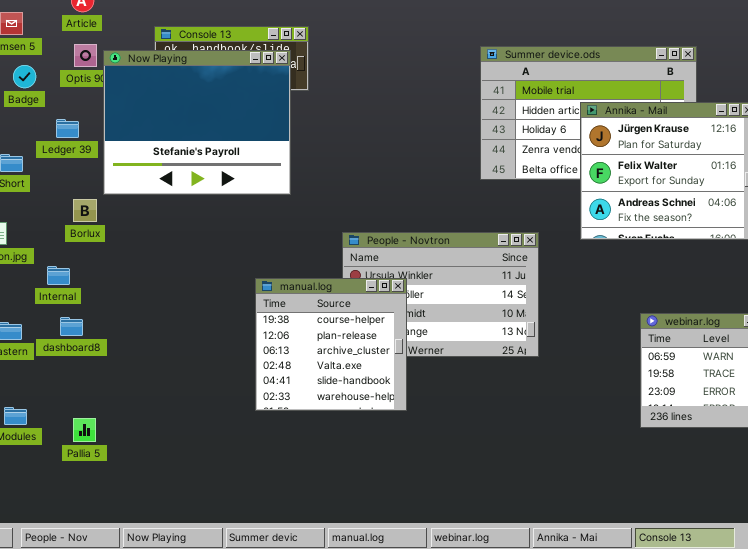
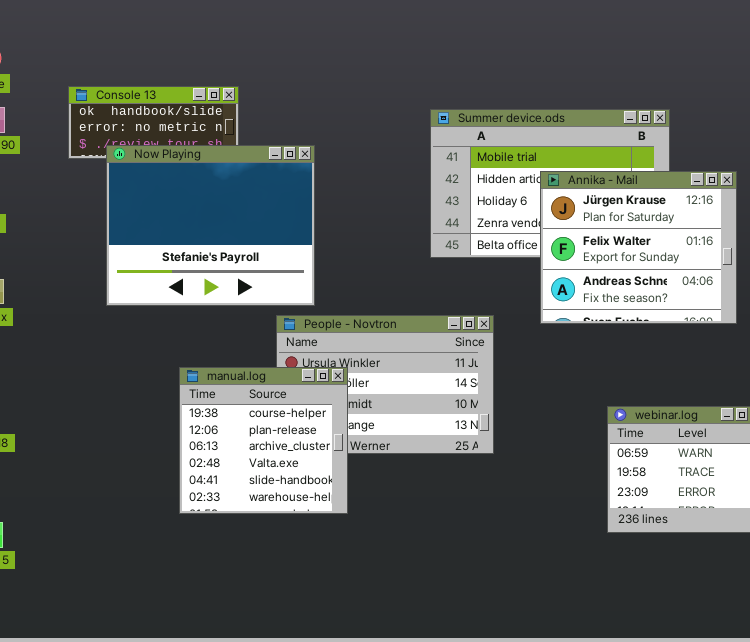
Now Playing: [103,50,291,195] -> [106,145,315,306], moved

